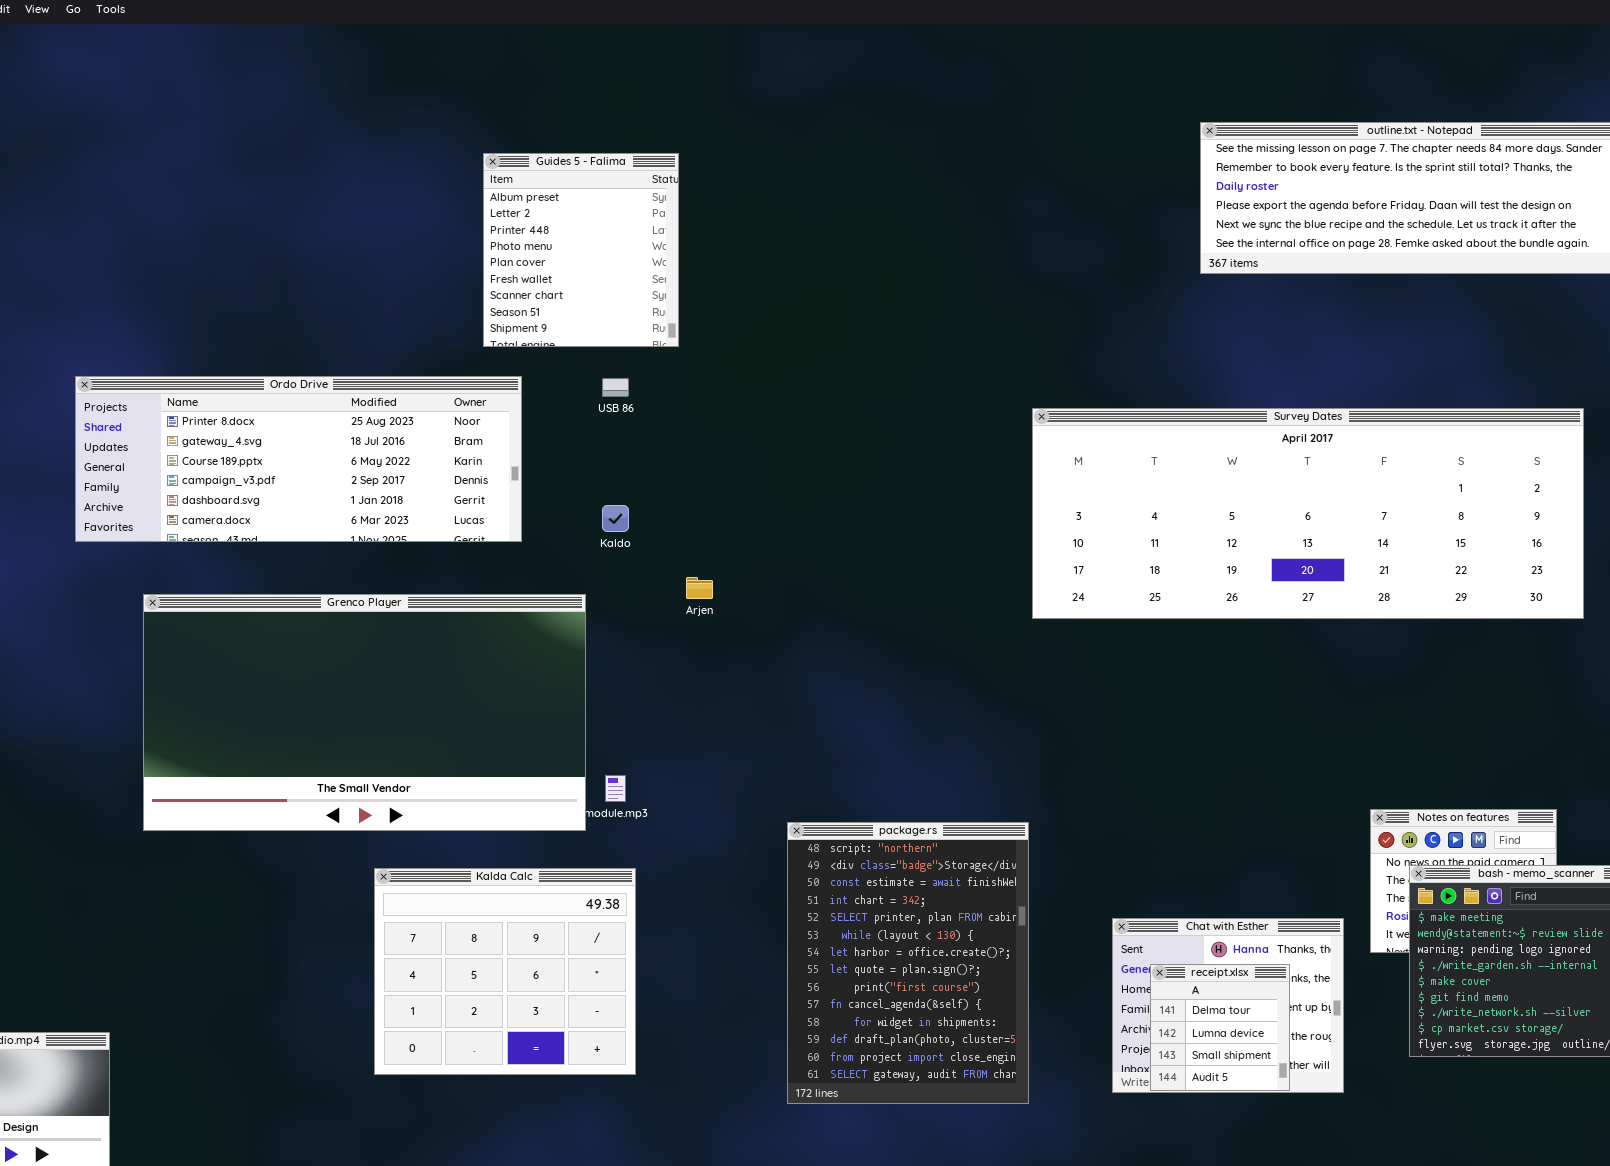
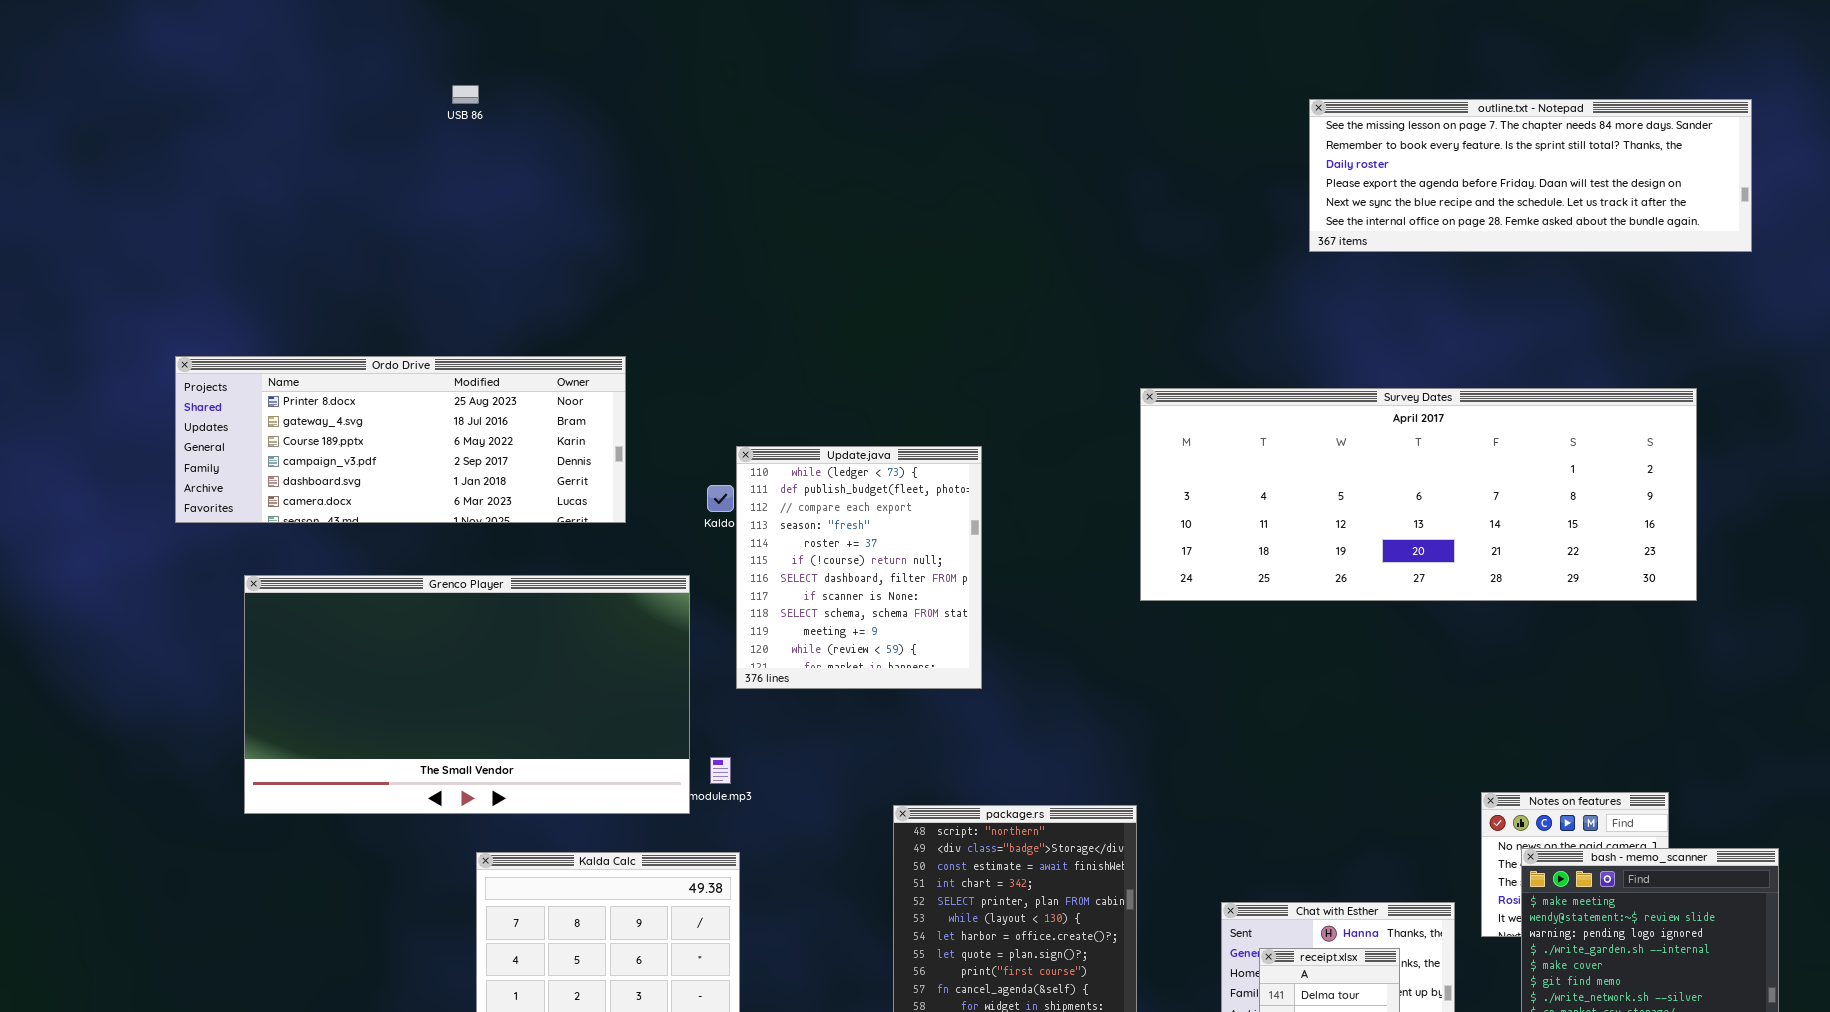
Guides 5 - Falima: [483,153,679,347] -> none, closed
USB 86: [602,378,629,397] -> [452,85,479,104], moved
Update.java: none -> [736,446,982,689], opened

